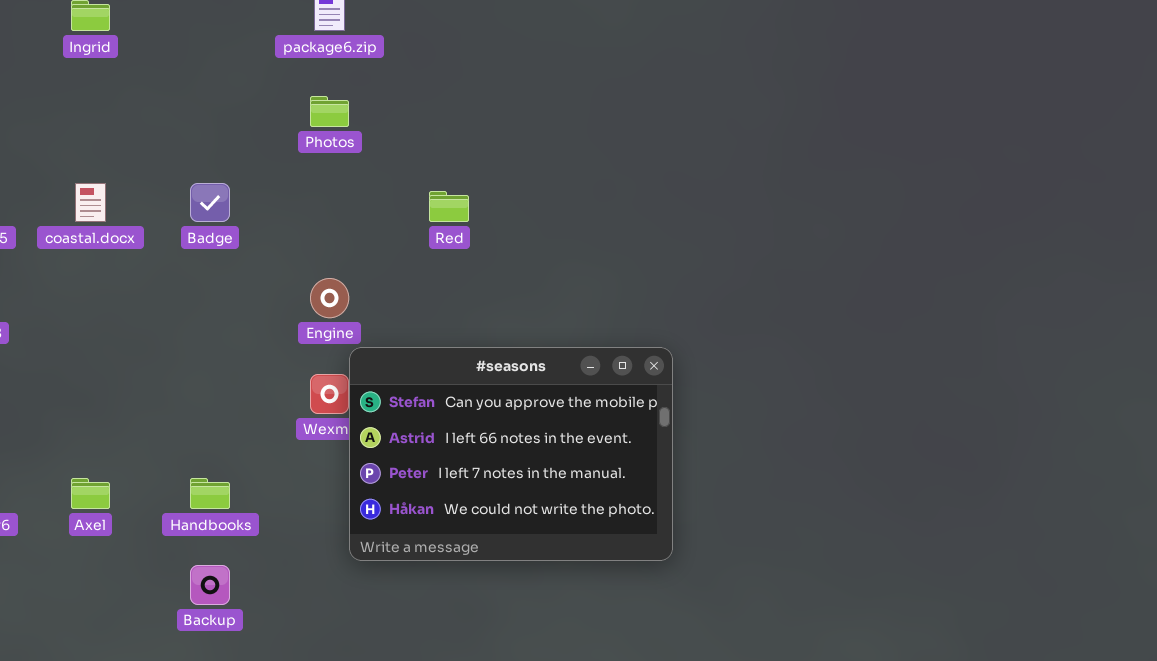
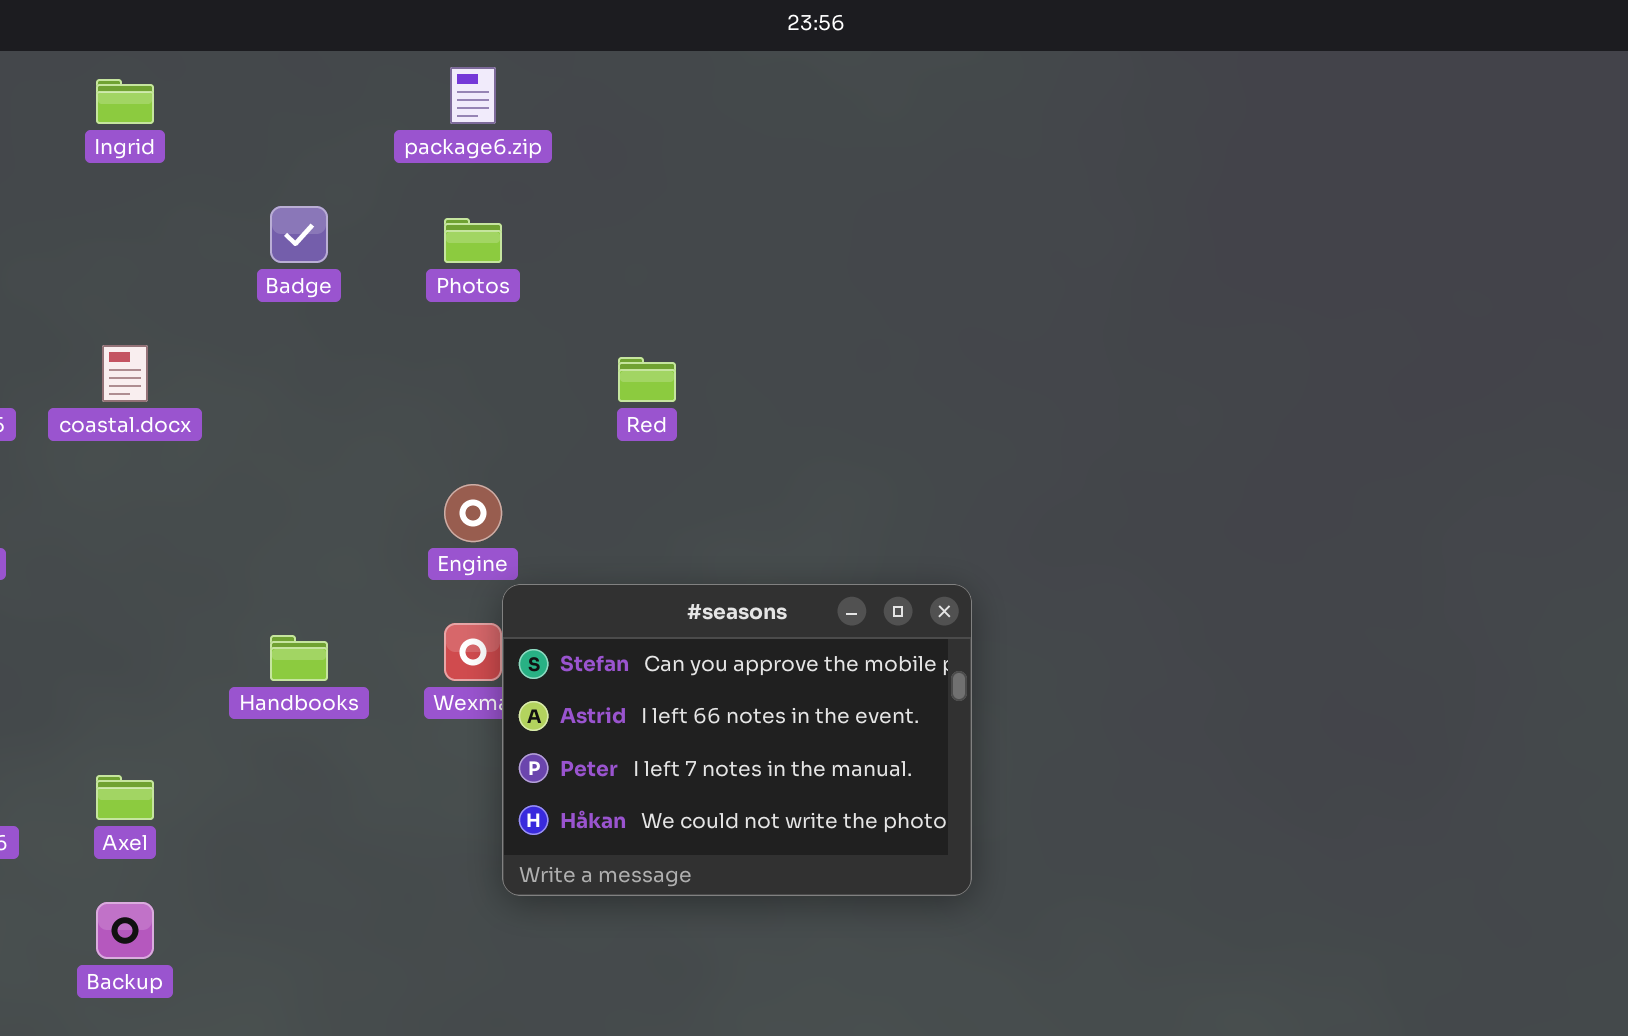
Badge: [190,183,230,222] -> [270,206,328,263], moved
Handbooks: [190,478,230,509] -> [270,635,328,681], moved
Backup: [190,565,230,605] -> [96,902,154,959], moved

